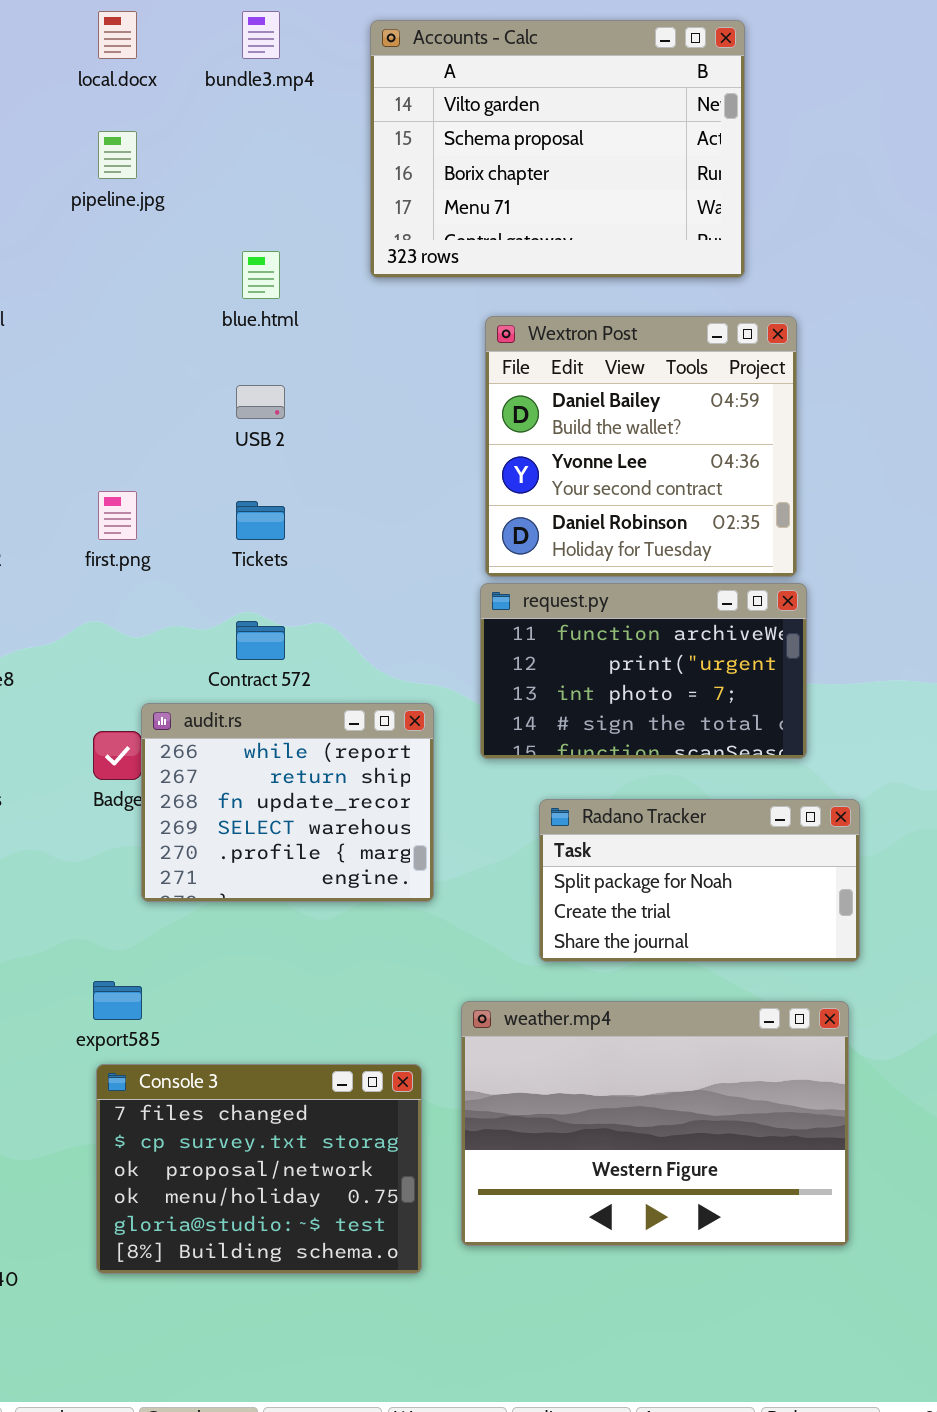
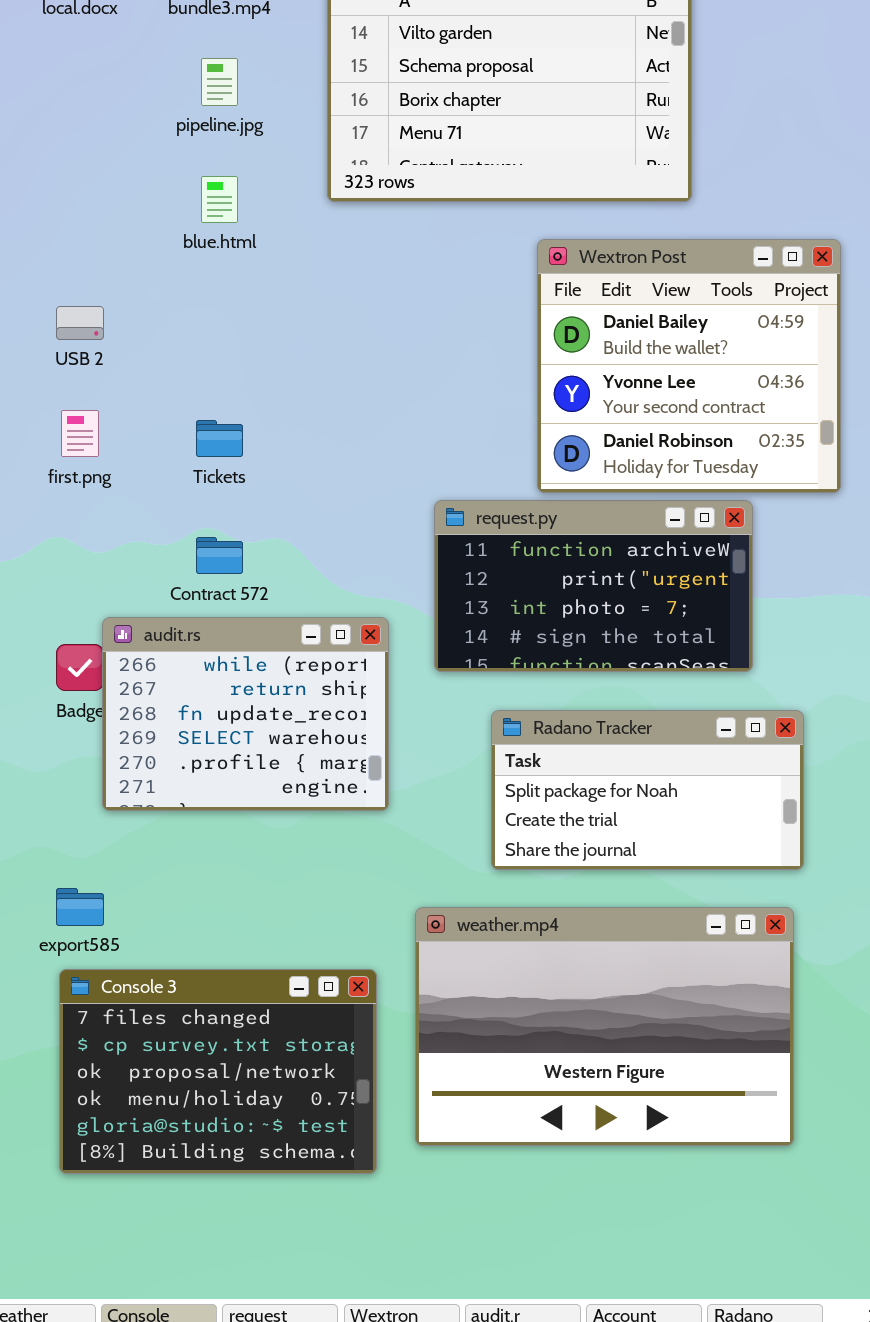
pipeline.jpg: [98,131,137,179] -> [201,58,238,106], moved
Wextron Post: [485,316,797,577] -> [537,239,841,493], moved
USB 2: [236,385,285,419] -> [56,306,104,340], moved

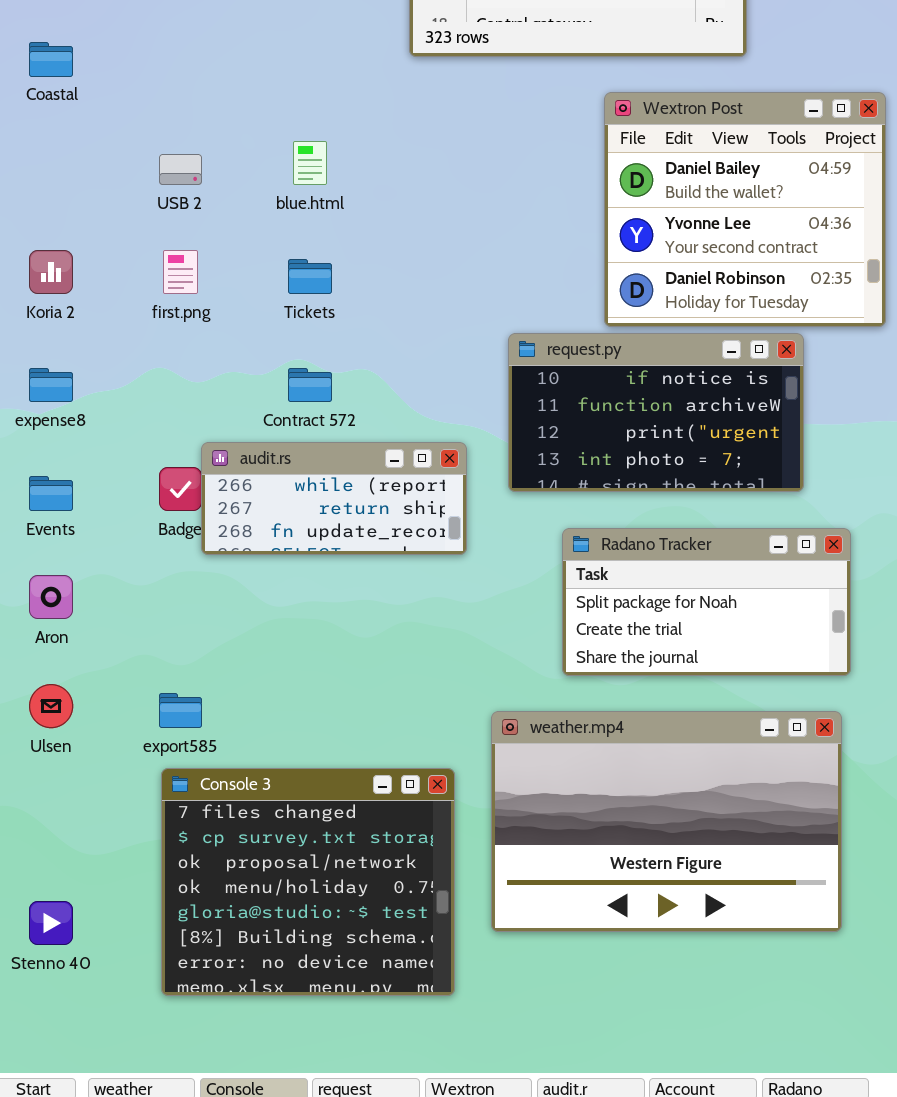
blue.html: [201,176,238,223] -> [293,141,327,185], moved
request.py: [434,500,753,672] -> [508,333,804,492], scrolled up 1 row
audit.rs: [102,617,389,811] -> [201,442,467,555], resized
Console 3: [59,969,377,1174] -> [161,768,455,996], resized

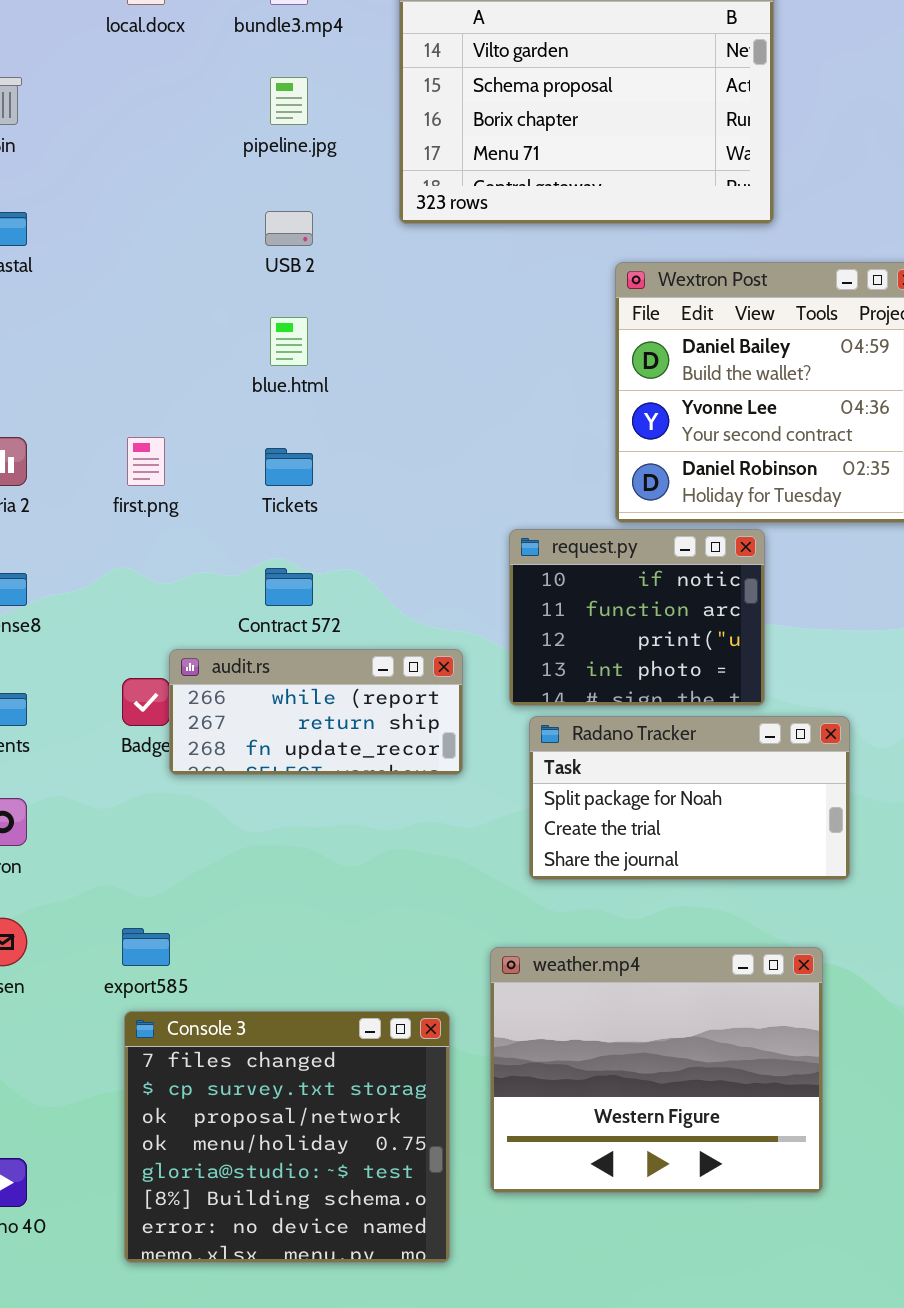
USB 2: [159,154,202,185] -> [265,211,313,246], moved
request.py: [508,333,804,492] -> [509,529,765,706], resized
Radano Tracker: [562,528,851,676] -> [529,716,850,880], moved
weather.mp4: [491,711,842,932] -> [490,947,823,1193], resized

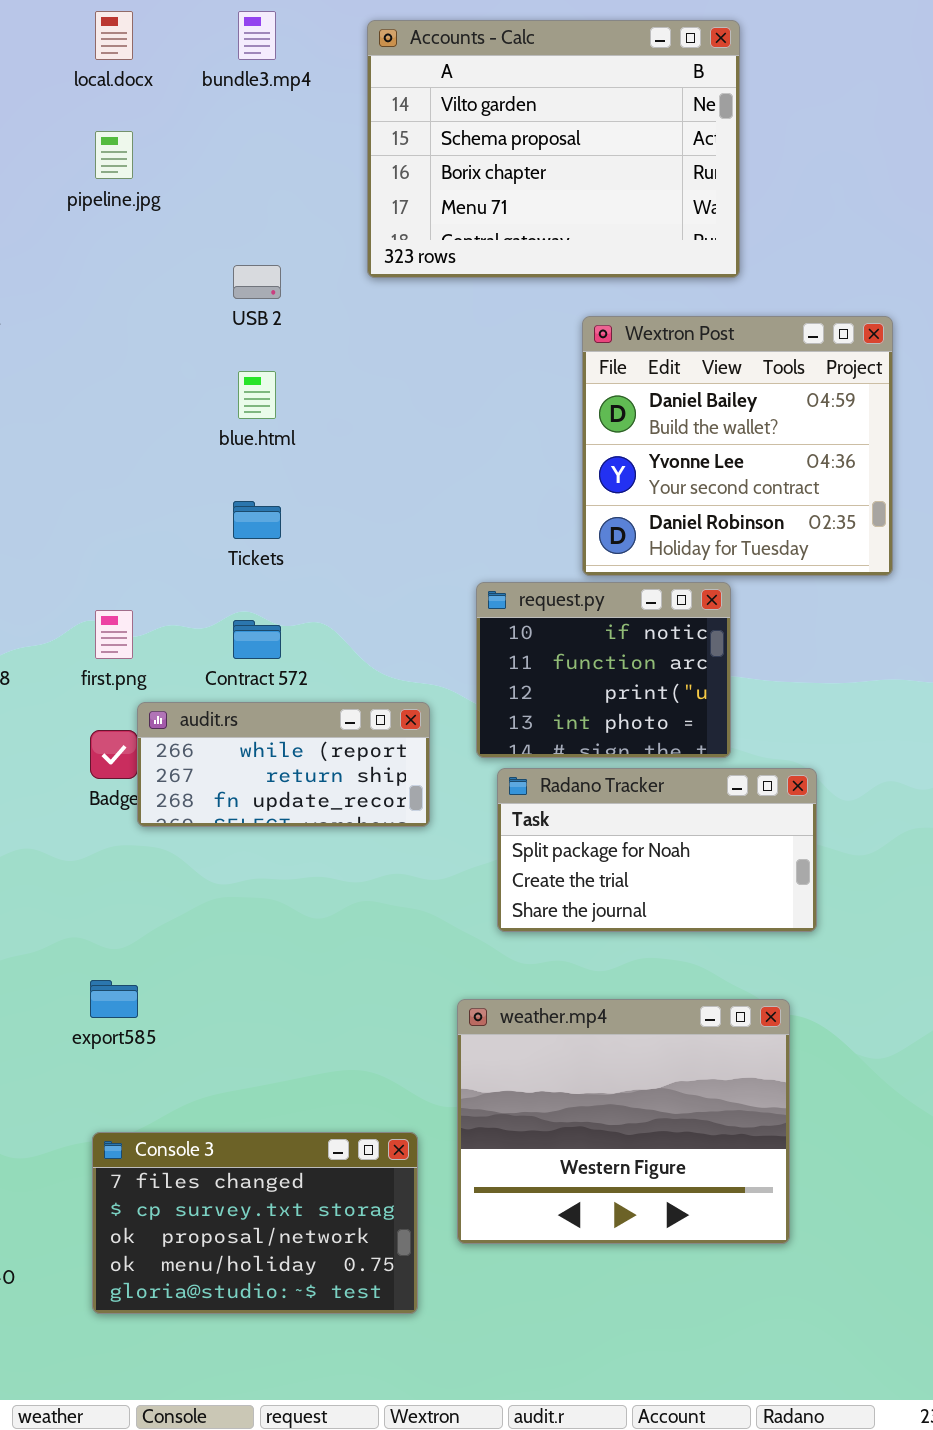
pipeline.jpg: [270,77,308,125] -> [95,131,133,179], moved
first.png: [127,437,165,486] -> [95,610,133,659], moved
Console 3: [124,1011,450,1263] -> [92,1132,418,1314], resized

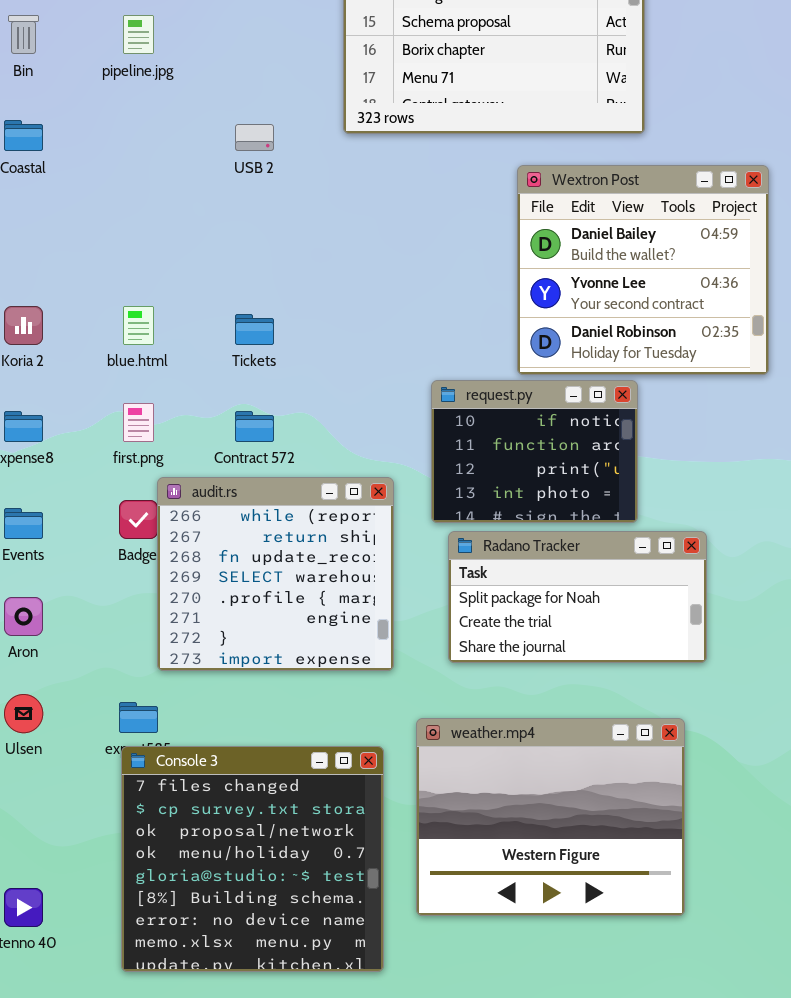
blue.html: [238,371,276,419] -> [123,306,154,345], moved
audit.rs: [137,702,430,827] -> [157,477,394,671], resized
Console 3: [92,1132,418,1314] -> [121,746,384,972], resized

